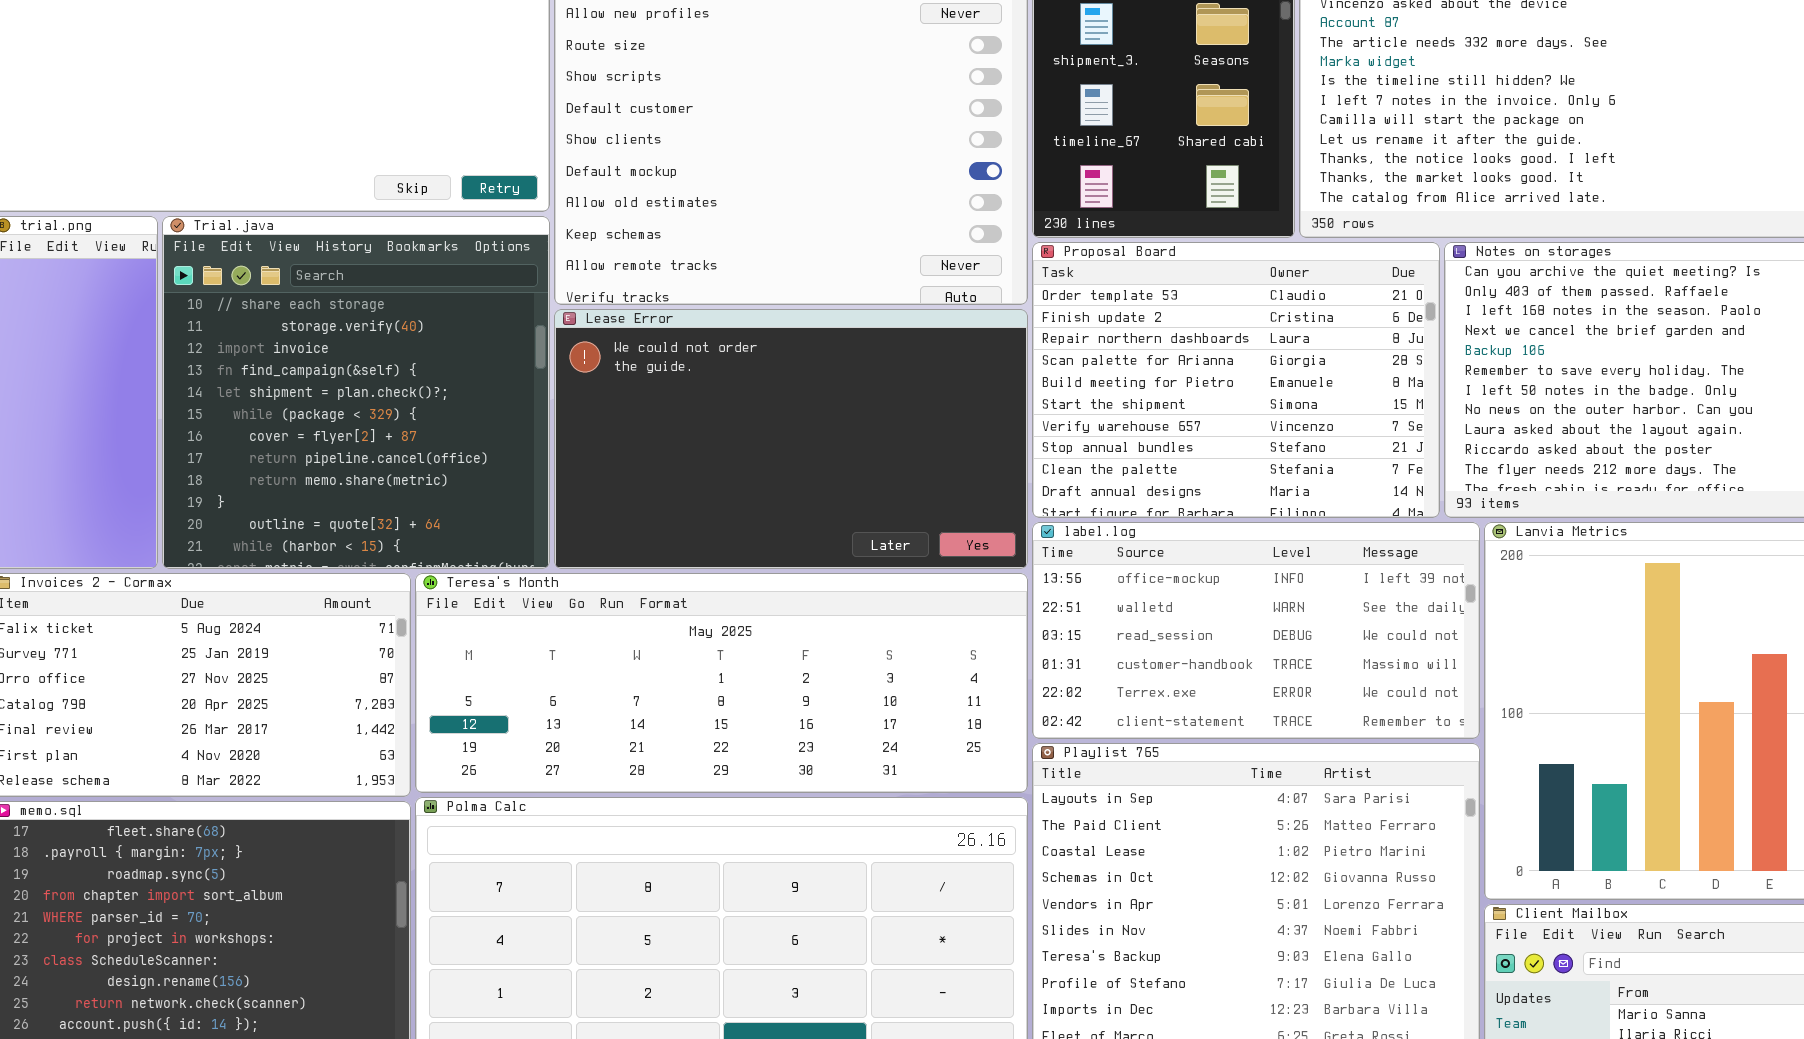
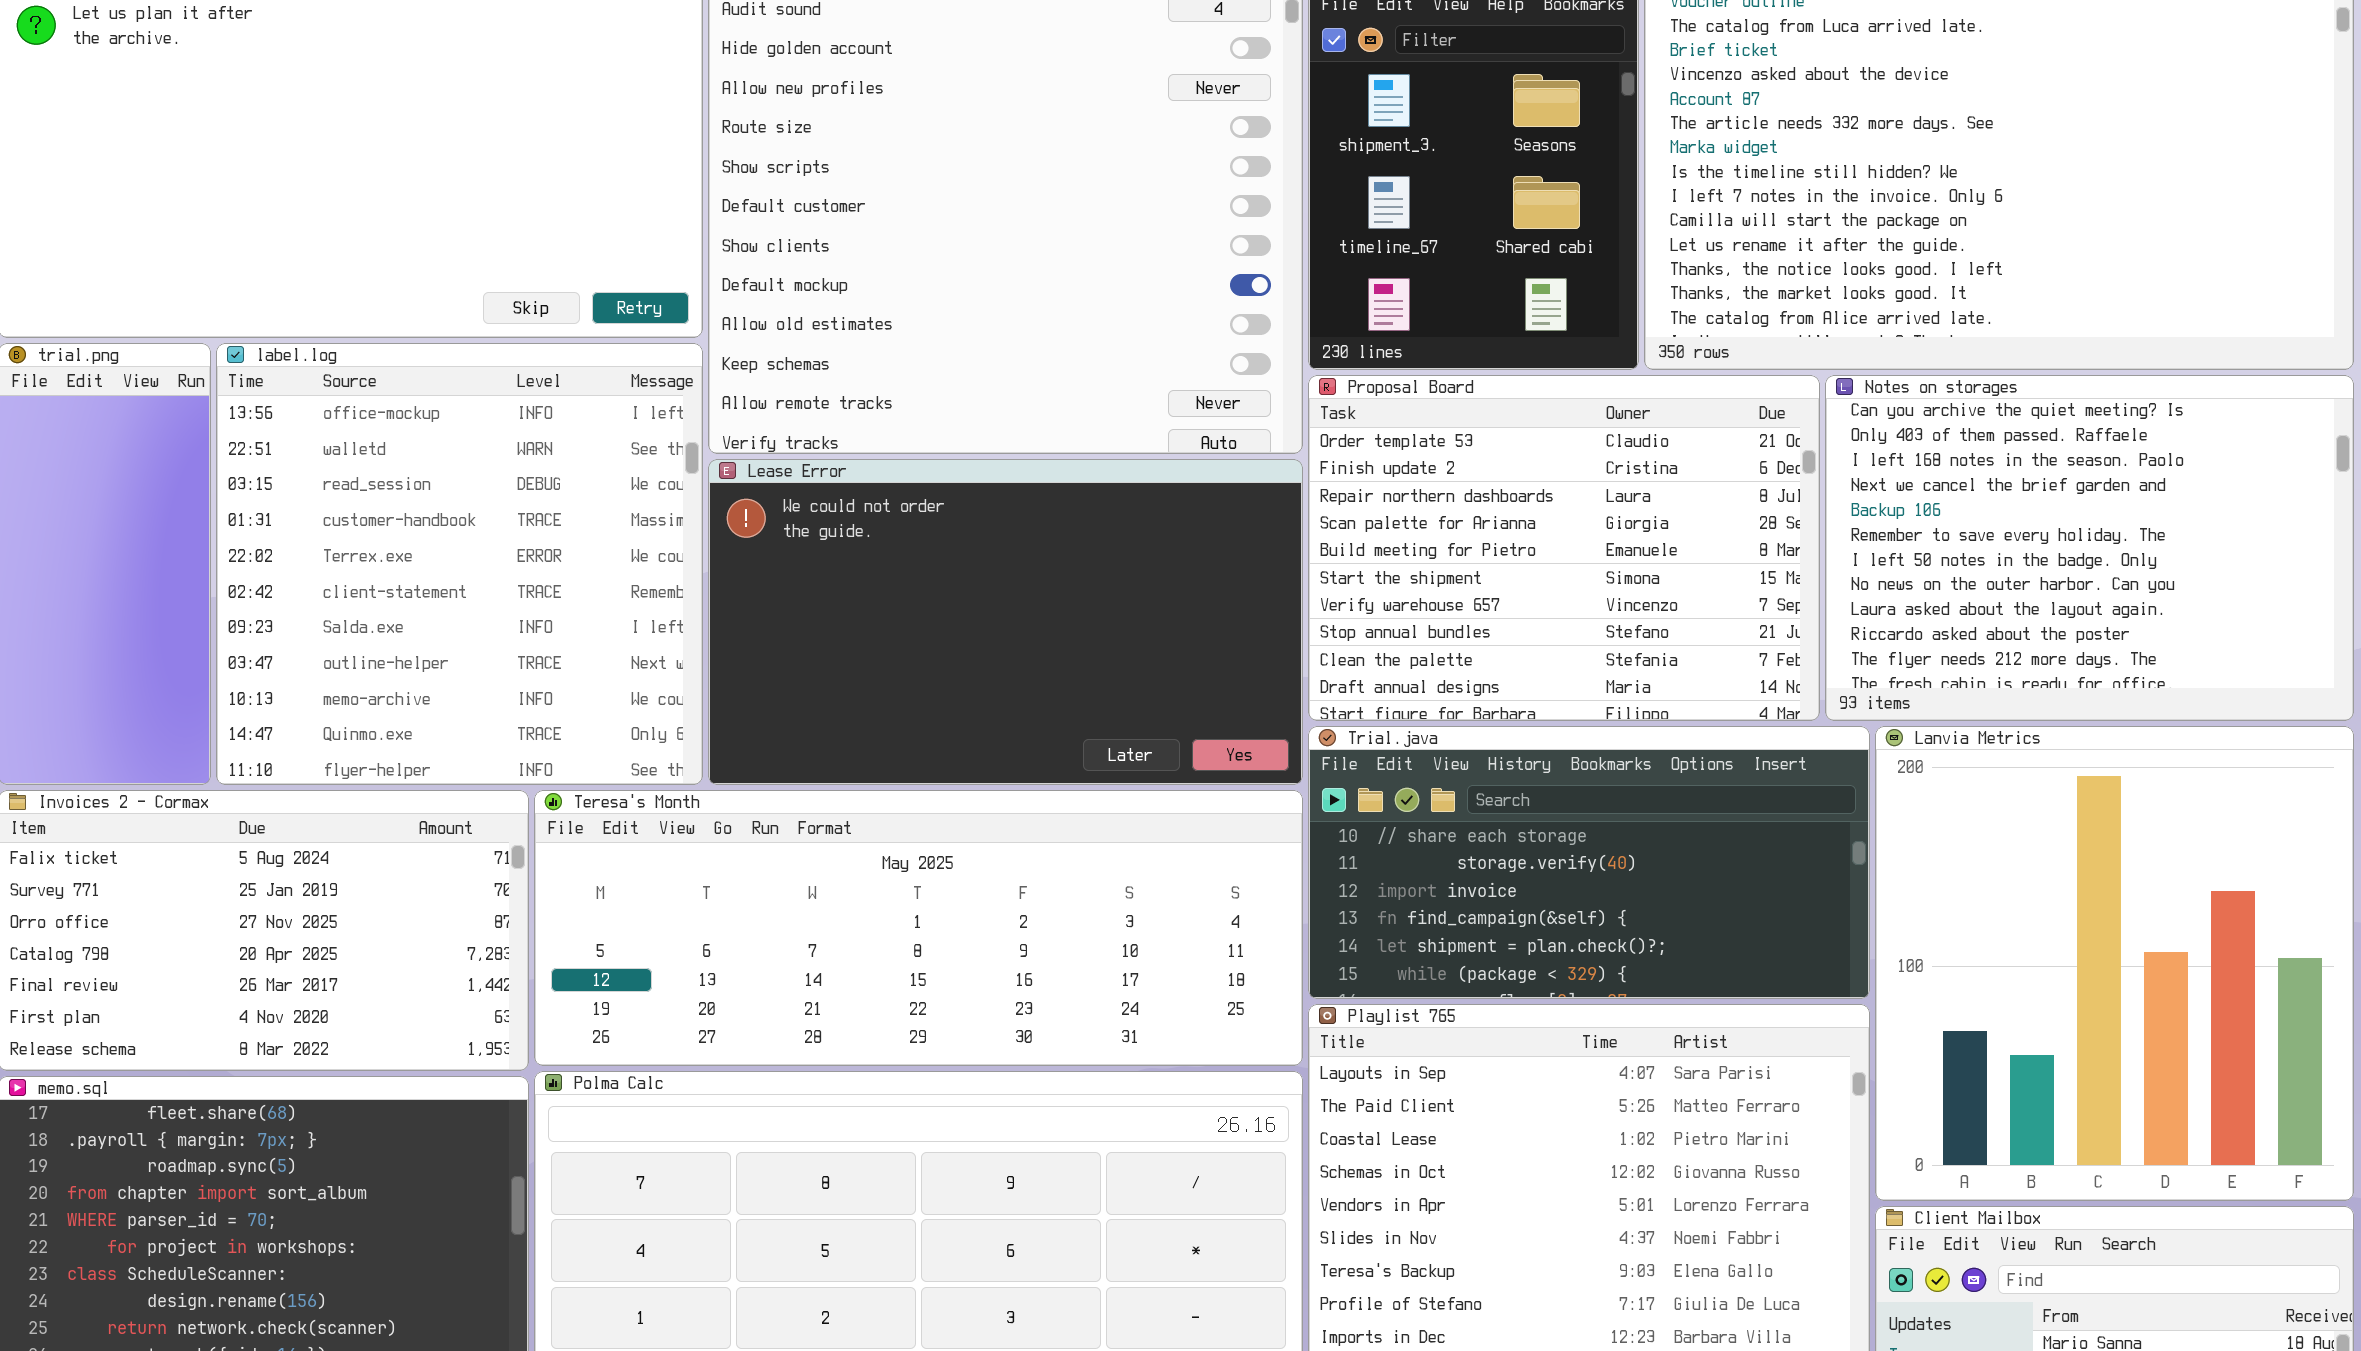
Trial.java: [162,216,550,569] -> [1308,726,1870,999], moved, resized
label.log: [1032,522,1480,739] -> [216,343,703,785], moved, resized

